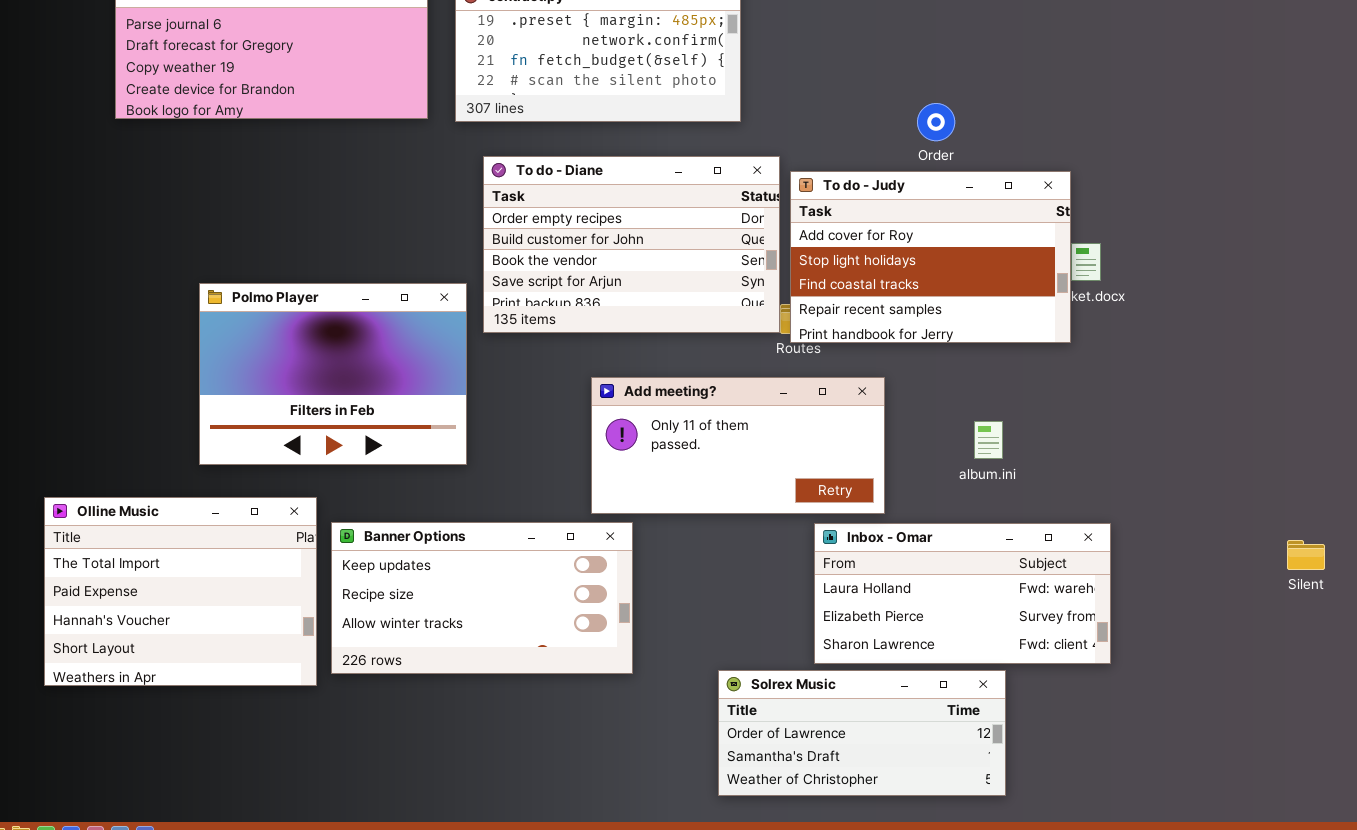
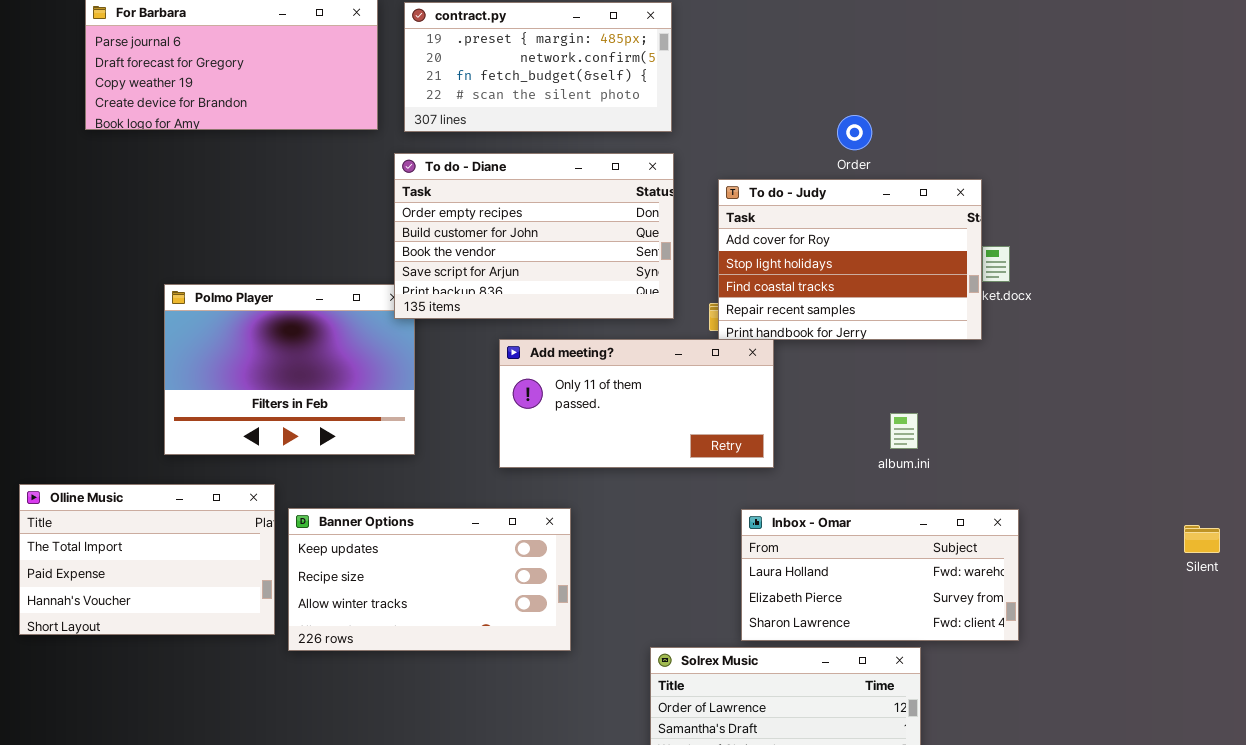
To do - Diane: [483,156,780,333] -> [394,153,674,319], moved
Add meeting?: [591,377,885,514] -> [499,339,774,468], moved
Olline Music: [44,497,317,686] -> [19,484,275,635], resized

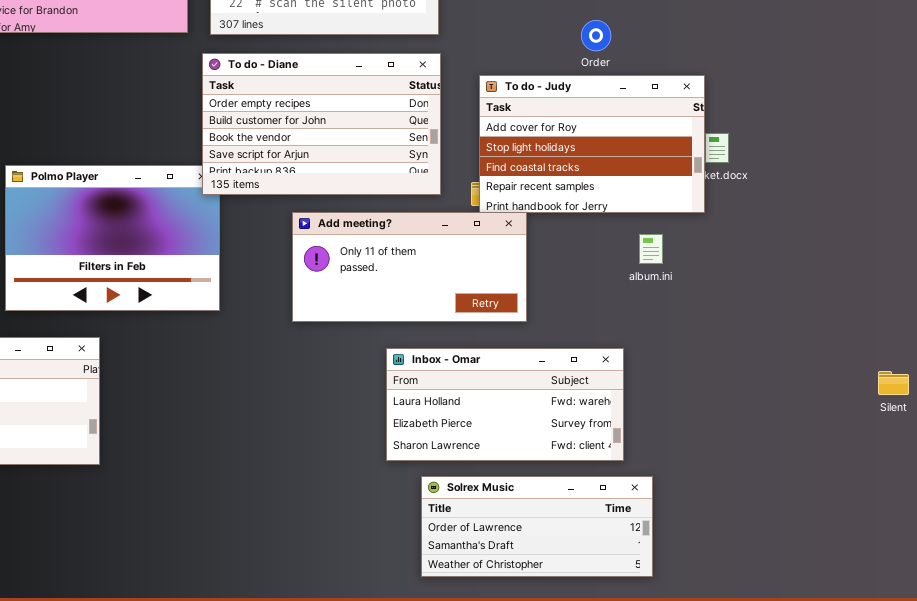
album.ini: [890,413,918,449] -> [639,234,663,264], moved
Banner Options: [288,508,571,651] -> none, closed
Inbox - Omar: [741,509,1019,641] -> [386,348,624,461], moved

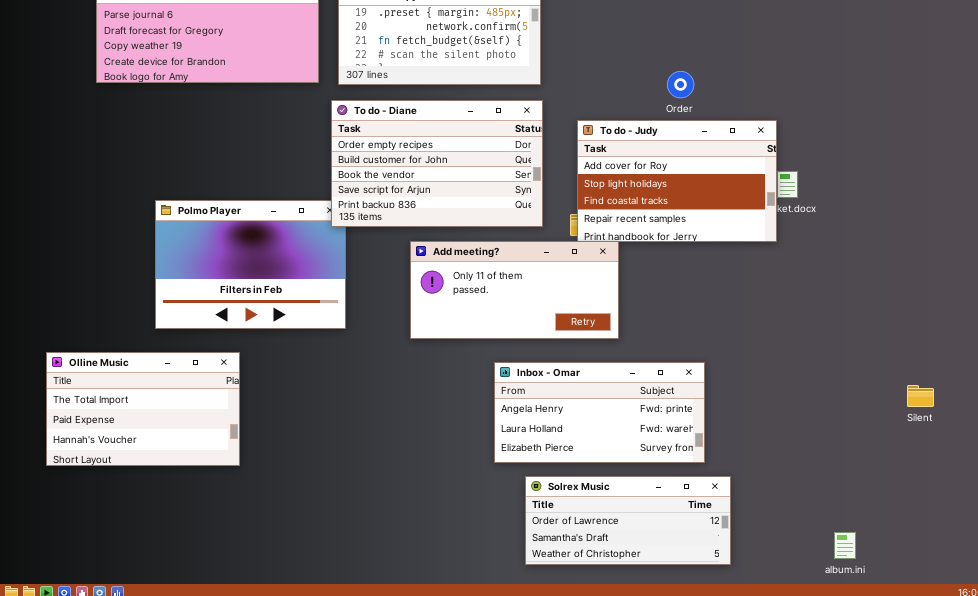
album.ini: [639,234,663,264] -> [834,532,856,559], moved
Inbox - Omar: [386,348,624,461] -> [494,362,705,463], scrolled up 1 row
Silent: [878,371,909,395] -> [907,385,934,407], moved

